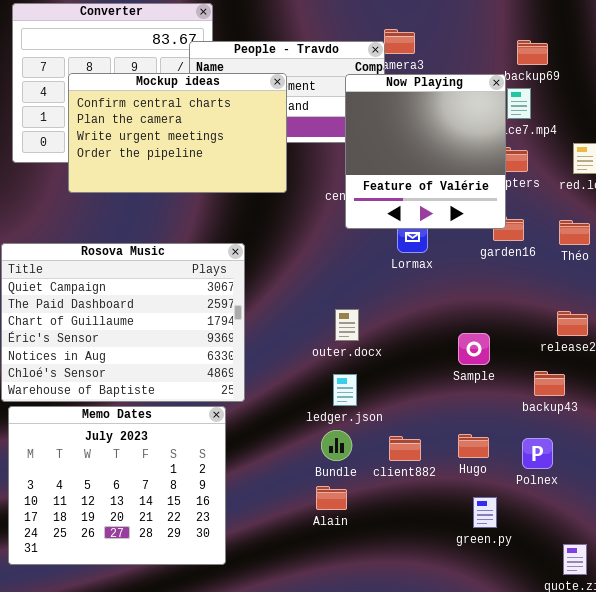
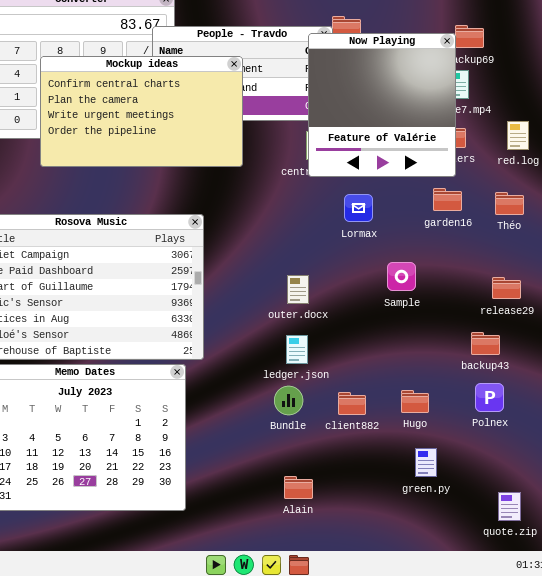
Now Playing: [345,74,506,229] -> [308,33,456,177], moved
Sample: [458,333,490,365] -> [387,262,416,291], moved
Polnex: [522,438,553,469] -> [475,383,504,412], moved
Alain: [316,486,347,510] -> [284,476,313,499], moved

